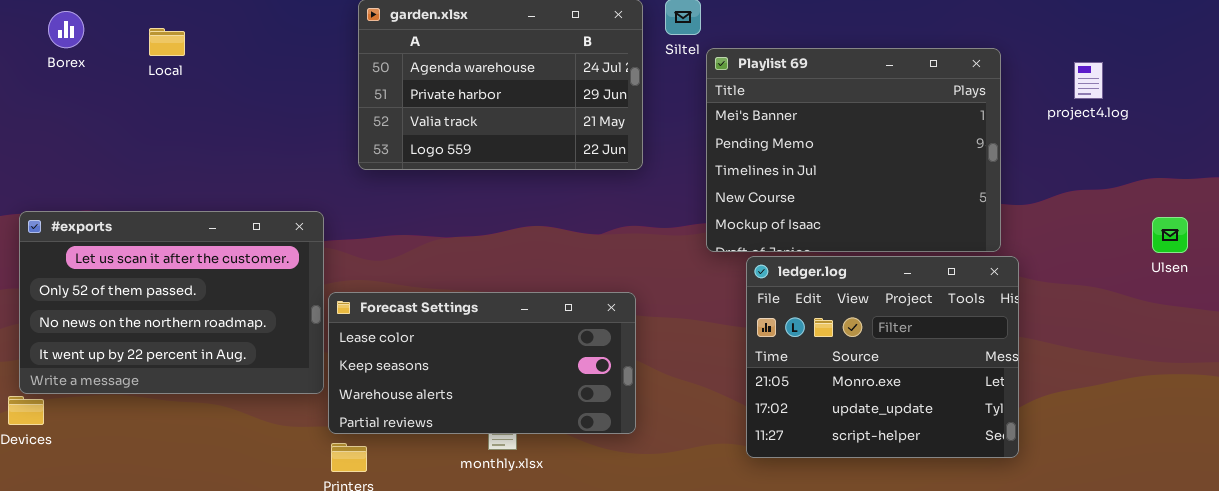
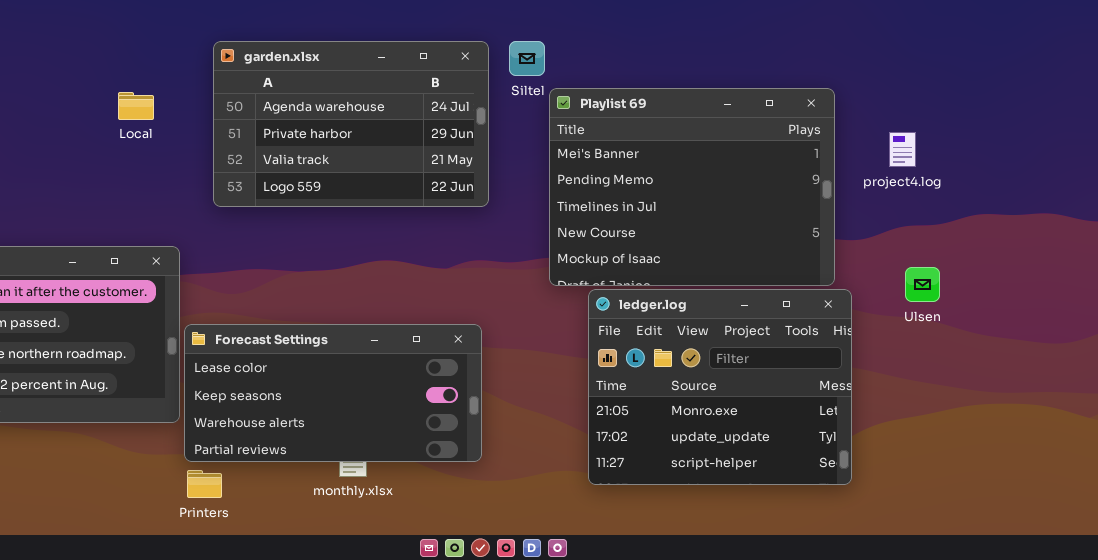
Local: [149,28,185,56] -> [118,92,154,120], moved
project4.log: [1074,62,1103,99] -> [889,132,916,167], moved
Ulsen: [1152,217,1188,253] -> [905,267,940,302], moved

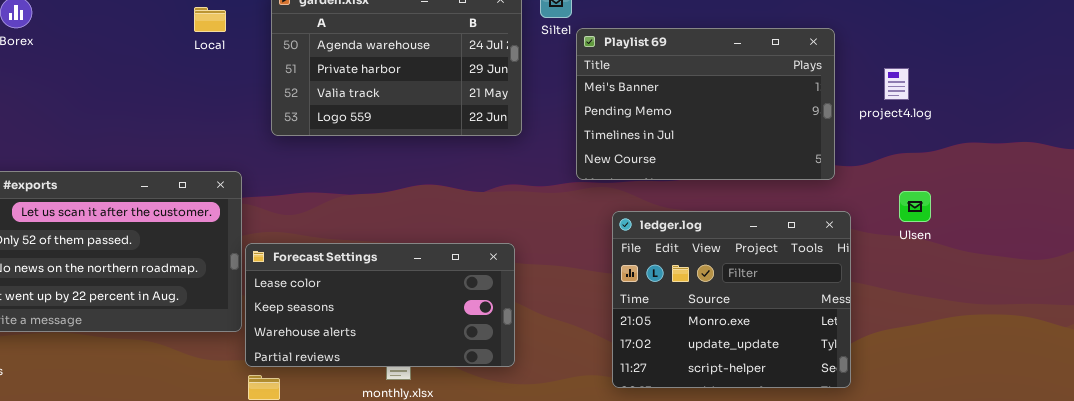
Playlist 69: [549,88,835,286] -> [576,28,835,180], resized
Local: [118,92,154,120] -> [194,7,226,32], moved

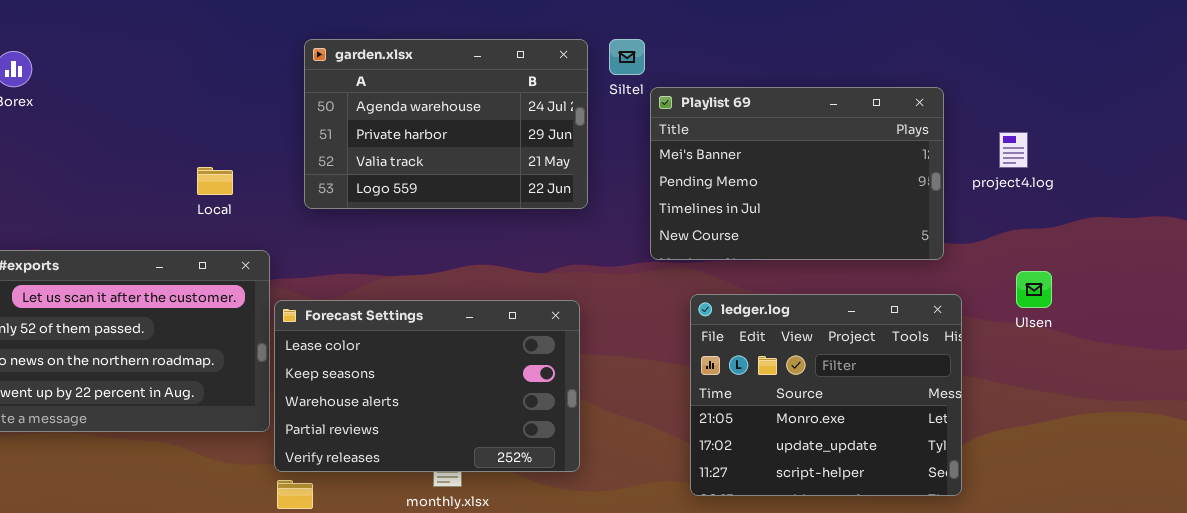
Local: [194,7,226,32] -> [197,167,233,195], moved
Forecast Settings: [245,243,515,367] -> [274,300,580,472], resized

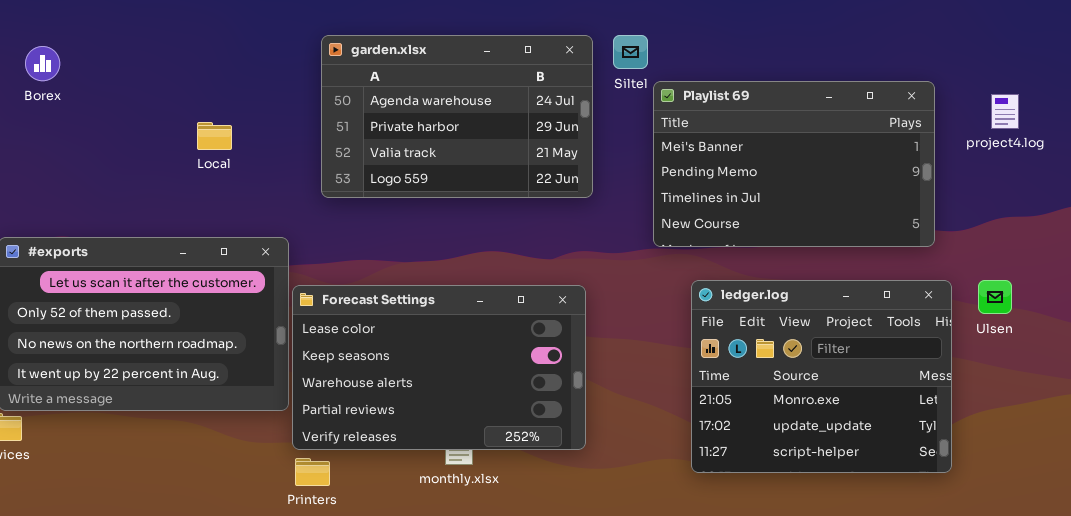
project4.log: [999,132,1028,168] -> [991,94,1019,129], moved
Local: [197,167,233,195] -> [197,122,232,150], moved
Ulsen: [1016,271,1052,308] -> [978,280,1012,314], moved

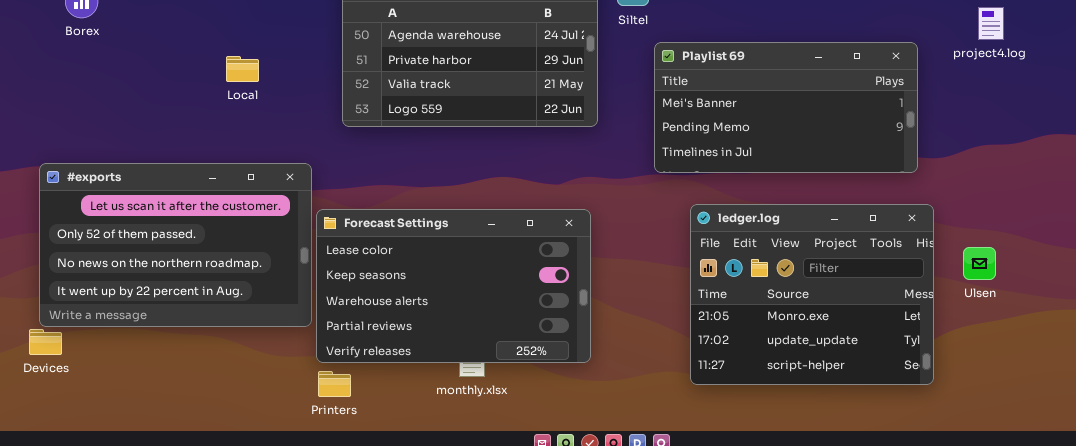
Playlist 69: [653,81,935,247] -> [654,42,918,173], resized
project4.log: [991,94,1019,129] -> [978,7,1004,40], moved
Ulsen: [978,280,1012,314] -> [963,247,996,280], moved

